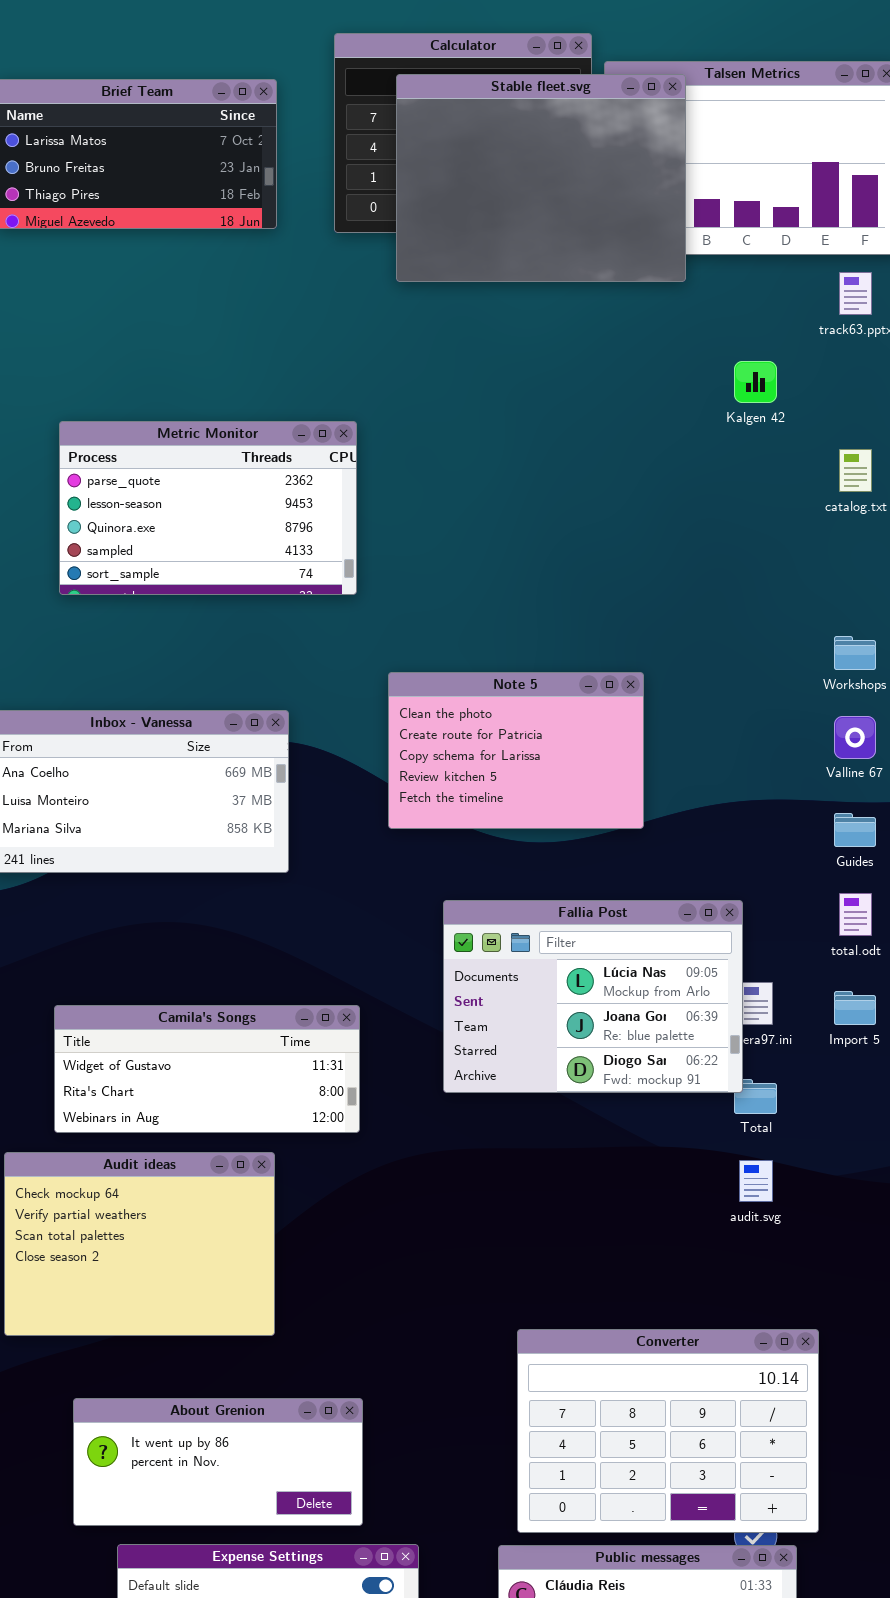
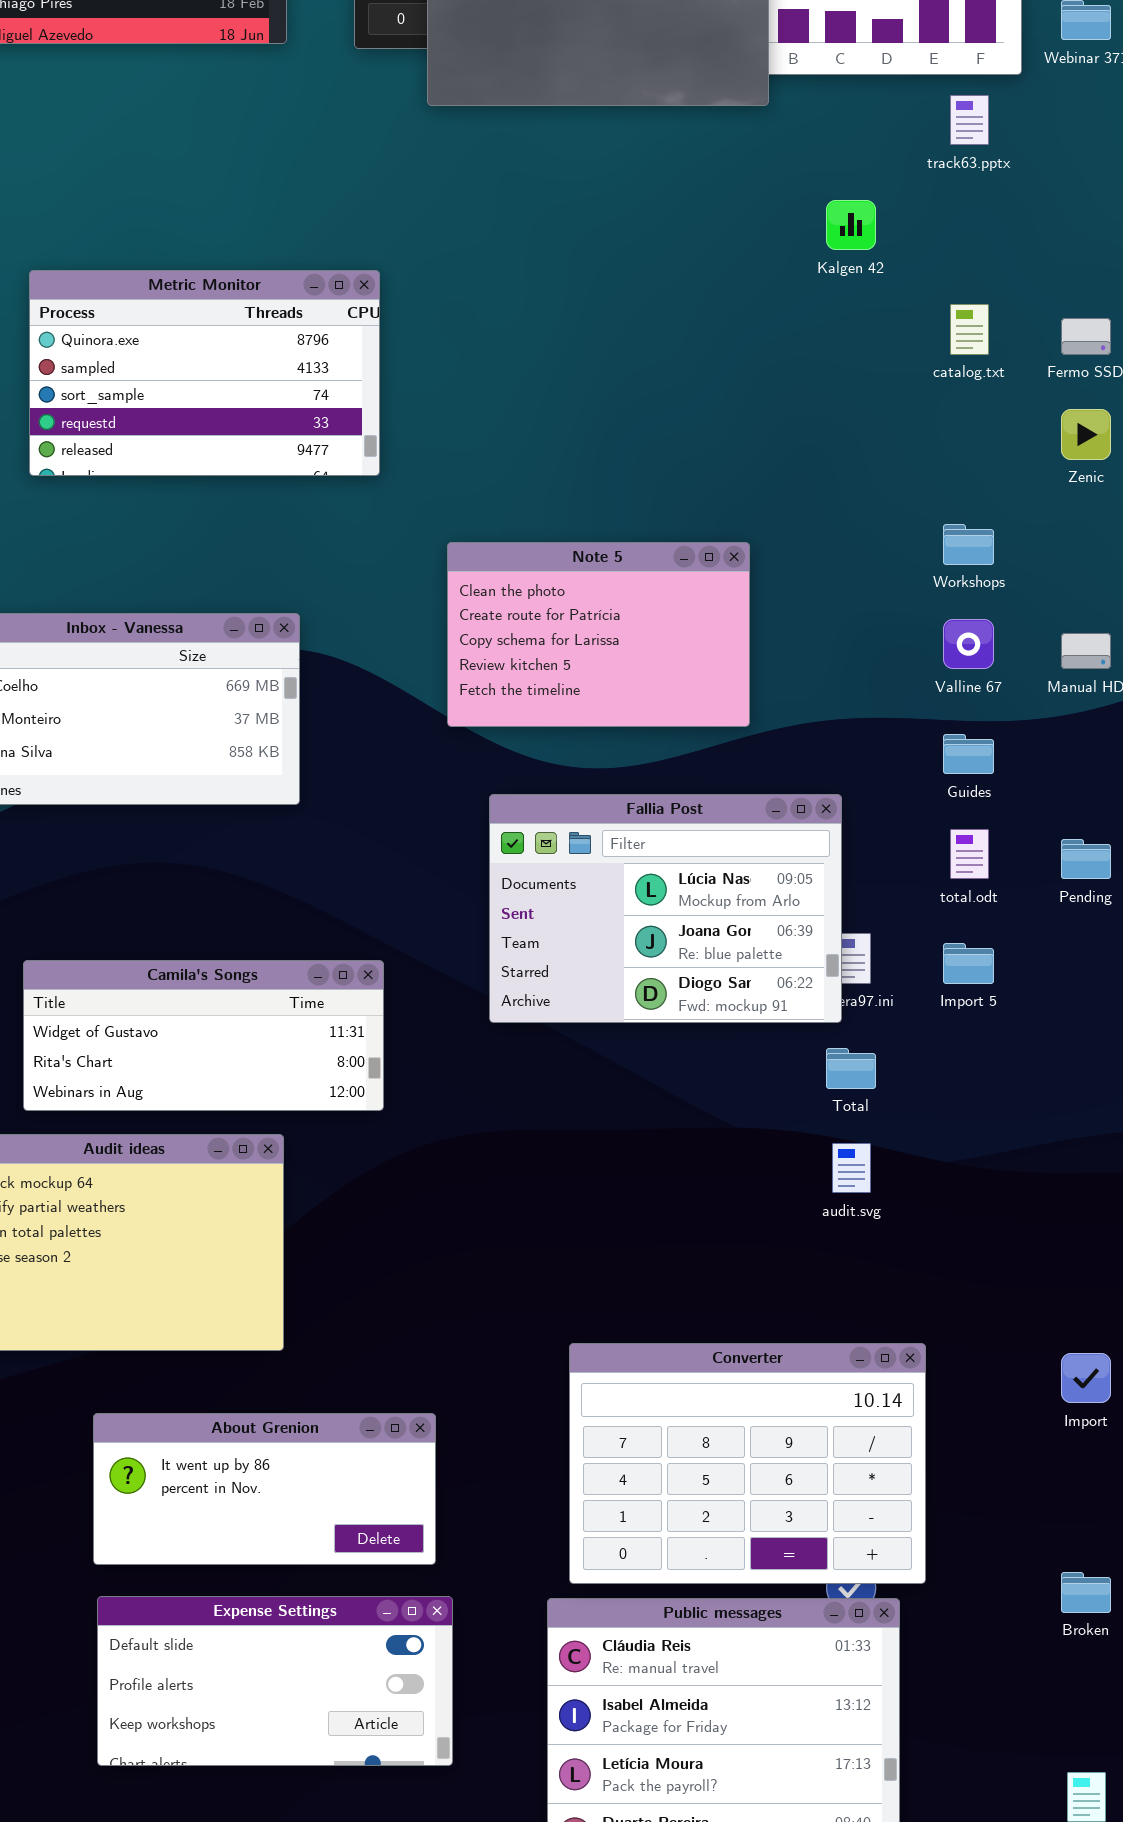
Metric Monitor: [59,421,357,595] -> [29,270,380,476], scrolled down 2 rows
Note 5: [388,672,644,829] -> [447,542,750,727], moved
Fallia Post: [443,900,743,1093] -> [489,794,842,1023], moved
About Grenion: [73,1398,363,1526] -> [93,1413,436,1565], moved

